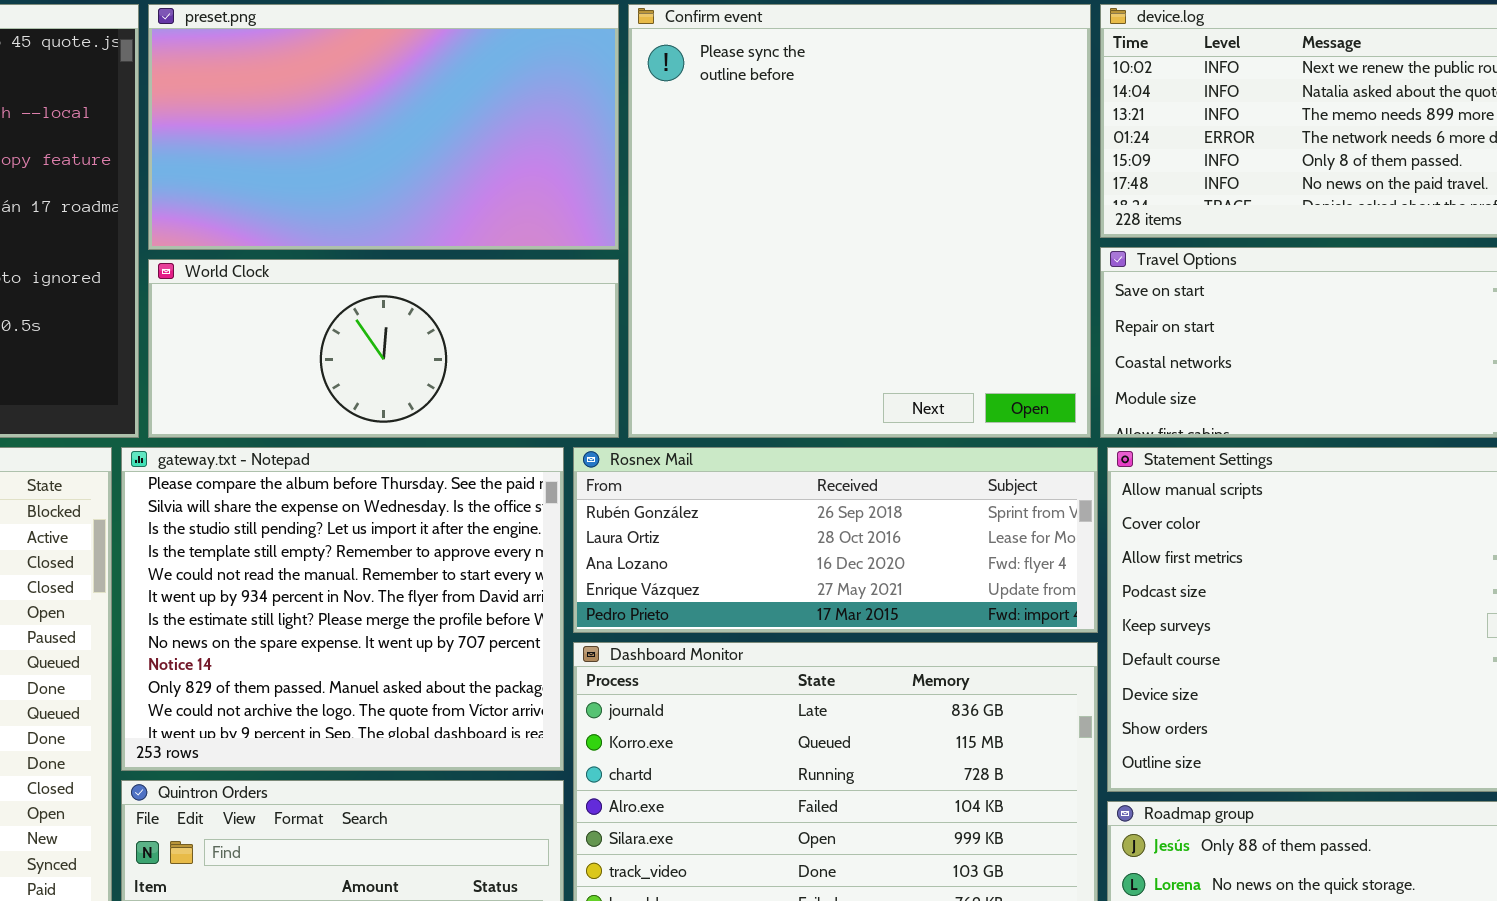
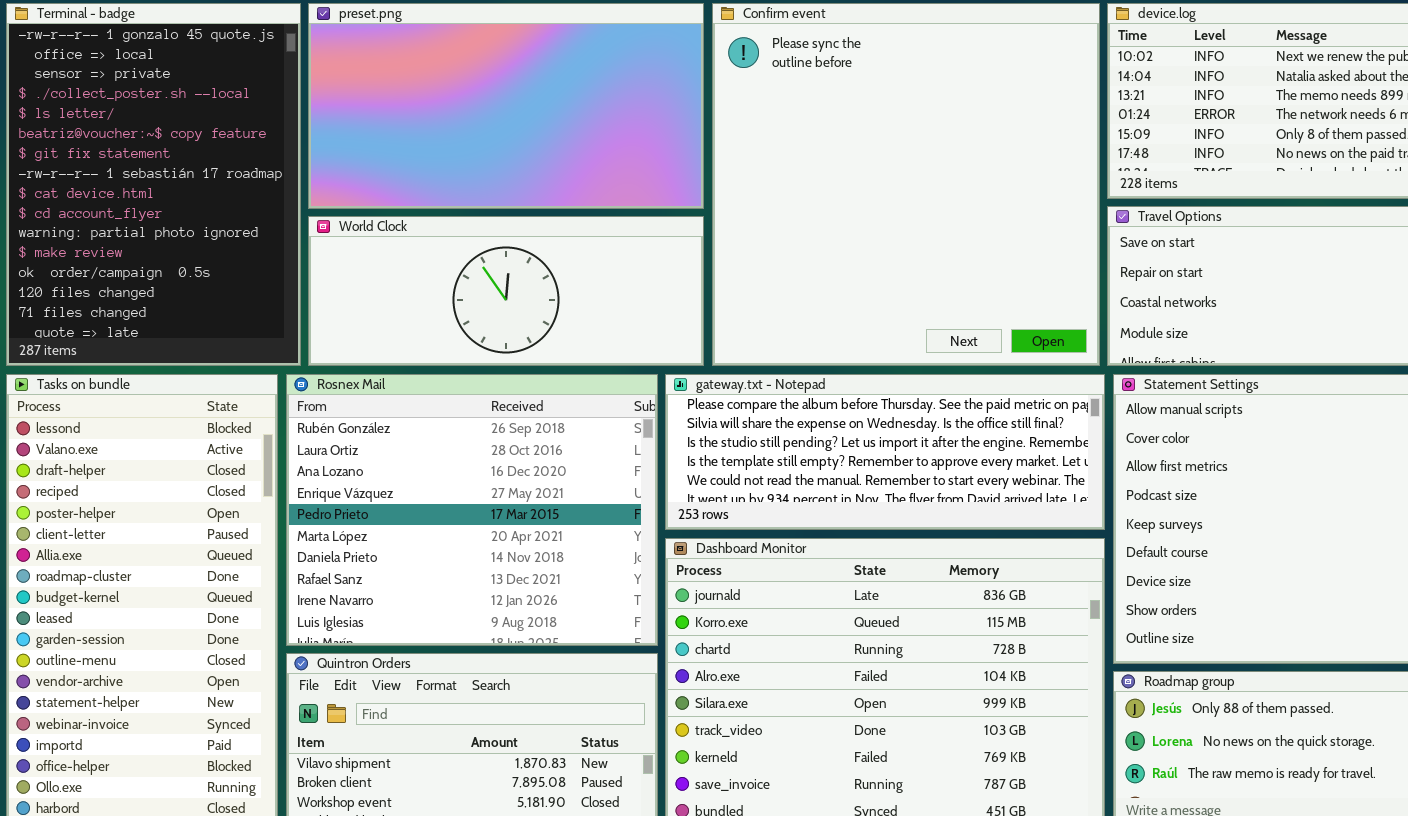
gateway.txt - Notepad: [121,447,564,771] -> [665,374,1105,530], moved, resized
Rosnex Mail: [573,447,1098,633] -> [286,374,658,646], moved, resized

